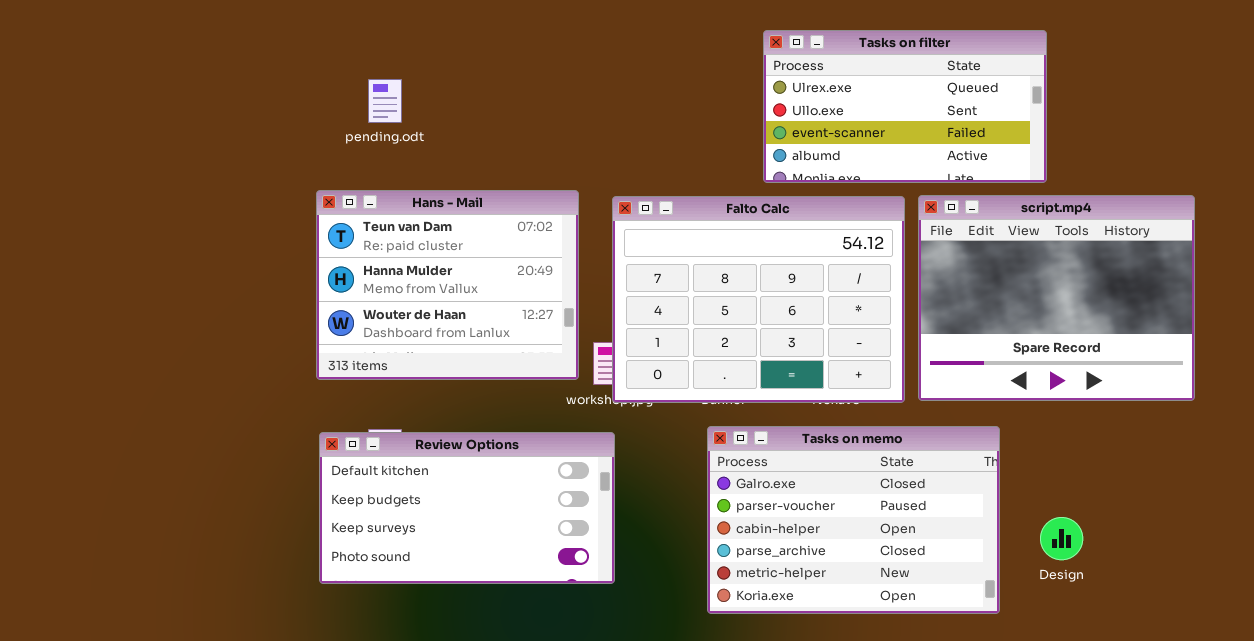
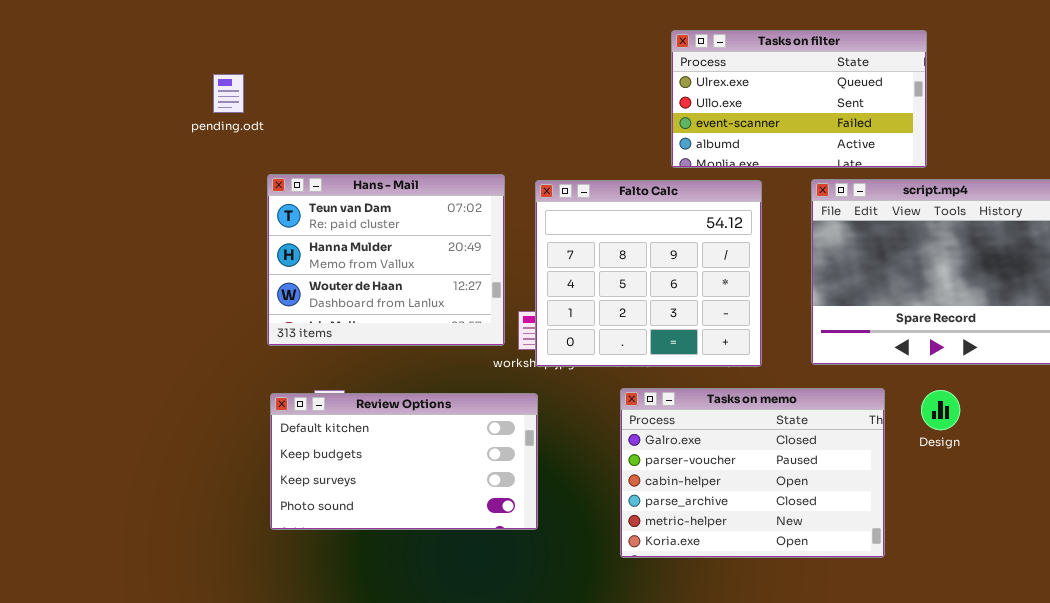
pending.odt: [368,79,402,123] -> [213,74,244,113], moved
Falto Calc: [612,196,905,403] -> [535,180,762,367], resized
Design: [1040,517,1083,560] -> [921,390,960,430], moved

